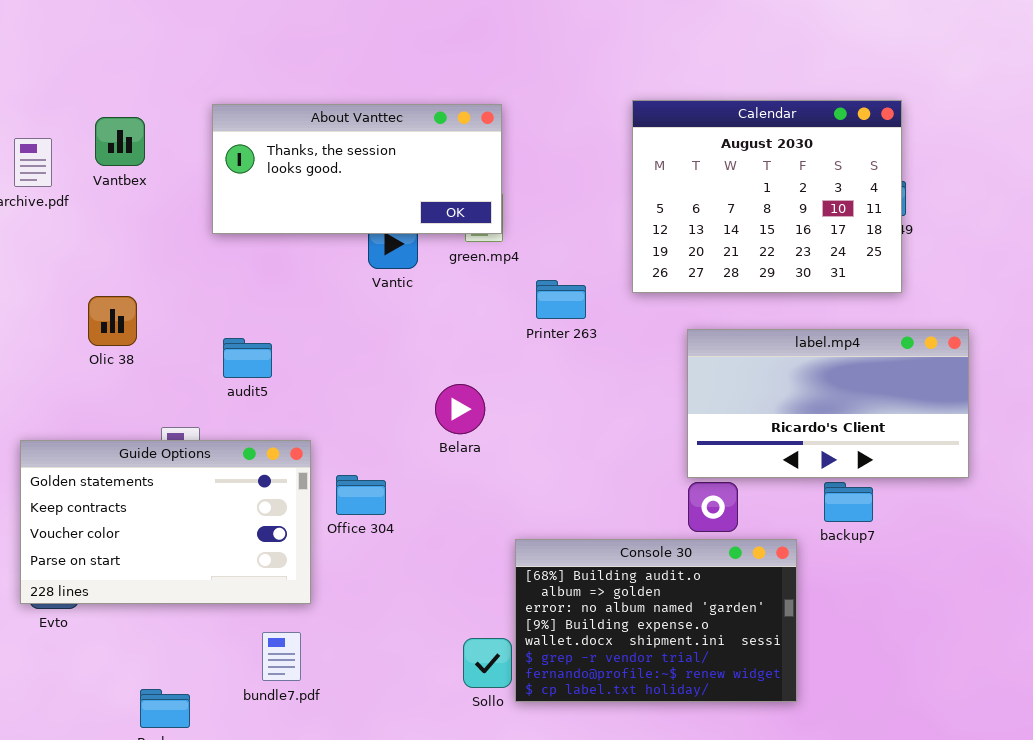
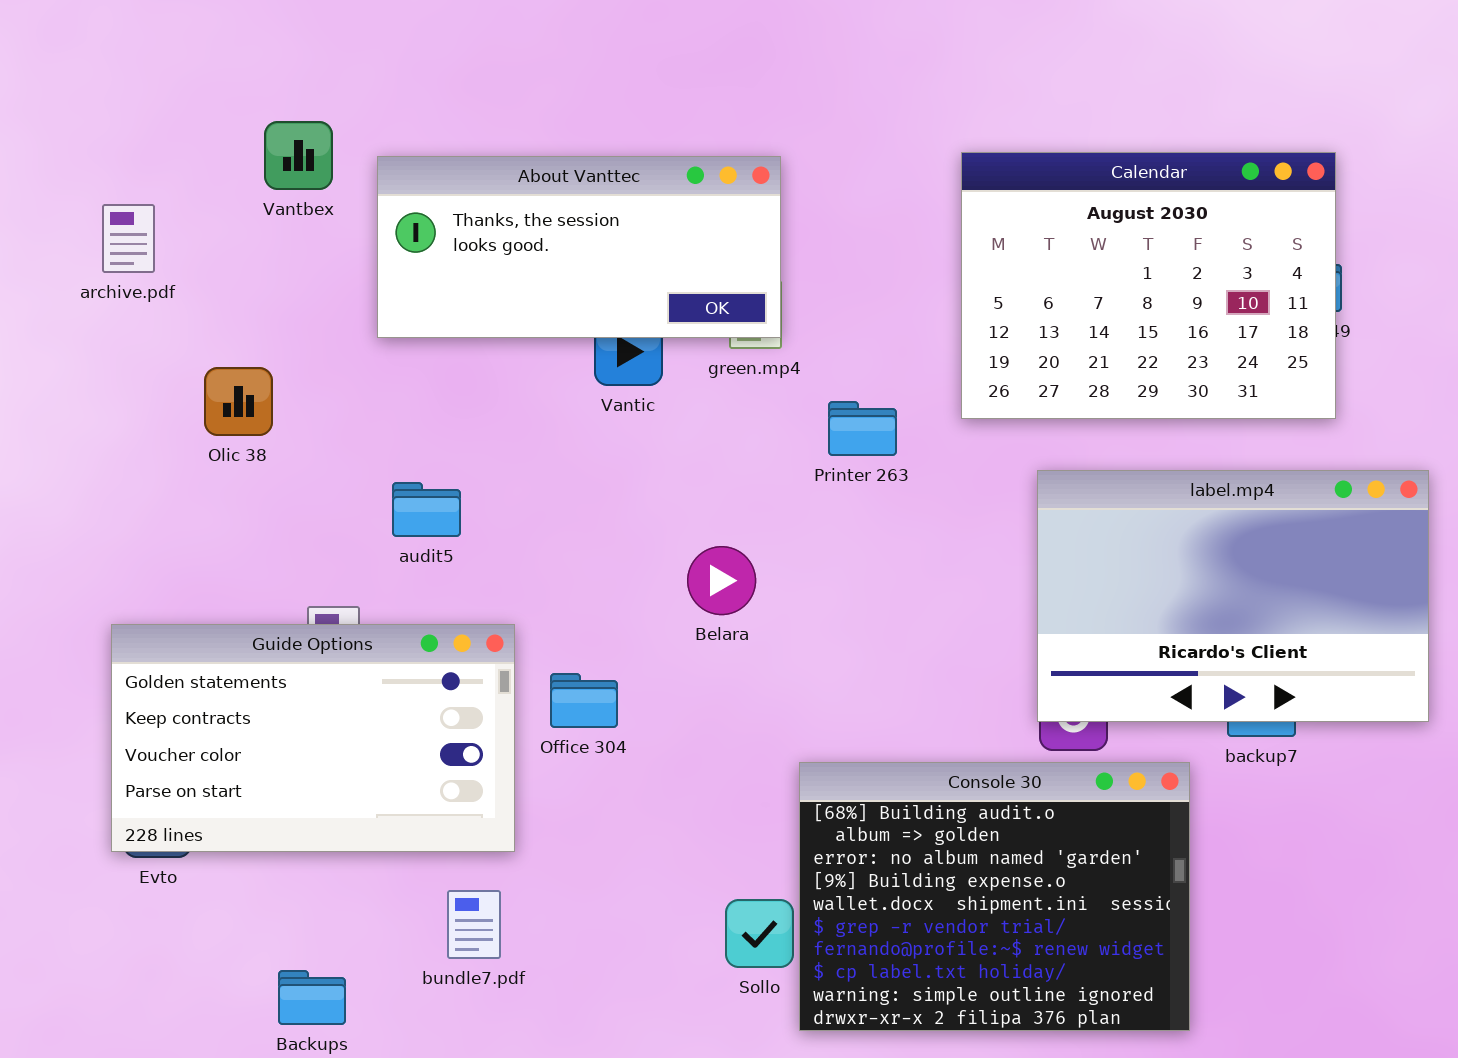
Vantbex: [95,117,145,166] -> [264,121,333,190], moved
Olic 38: [88,296,137,346] -> [204,367,273,436], moved
label.mp4: [687,329,969,478] -> [1037,470,1429,722], resized
Console 30: [515,539,797,702] -> [799,762,1190,1031], resized

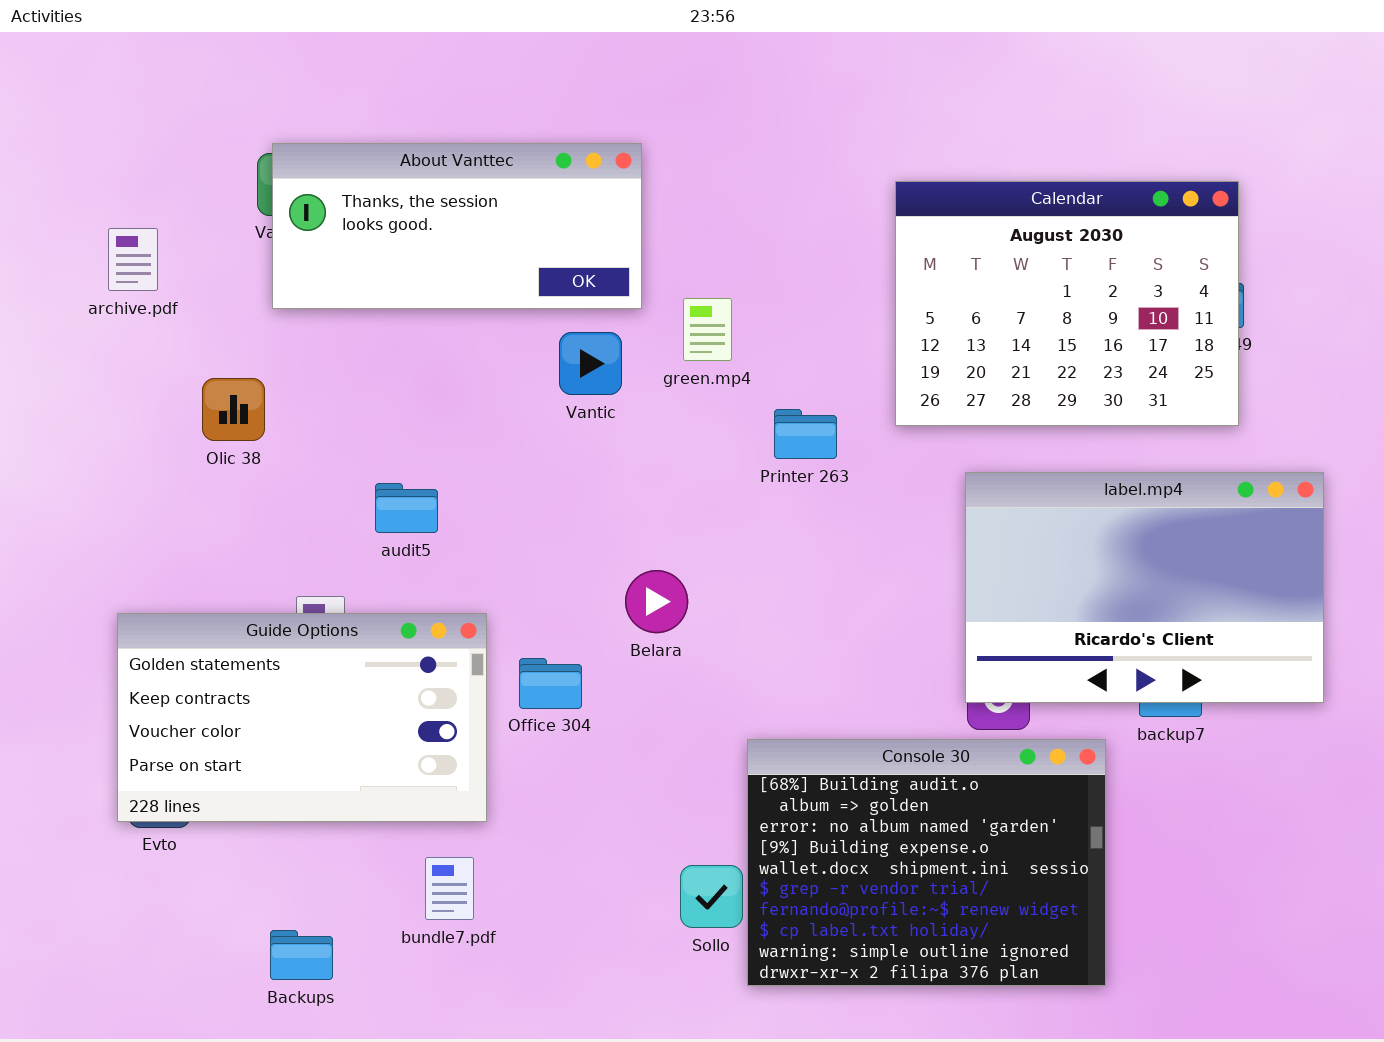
About Vanttec: [377,156,781,338] -> [272,143,642,309], moved
Belara: [687,546,756,615] -> [625,570,688,633], moved

